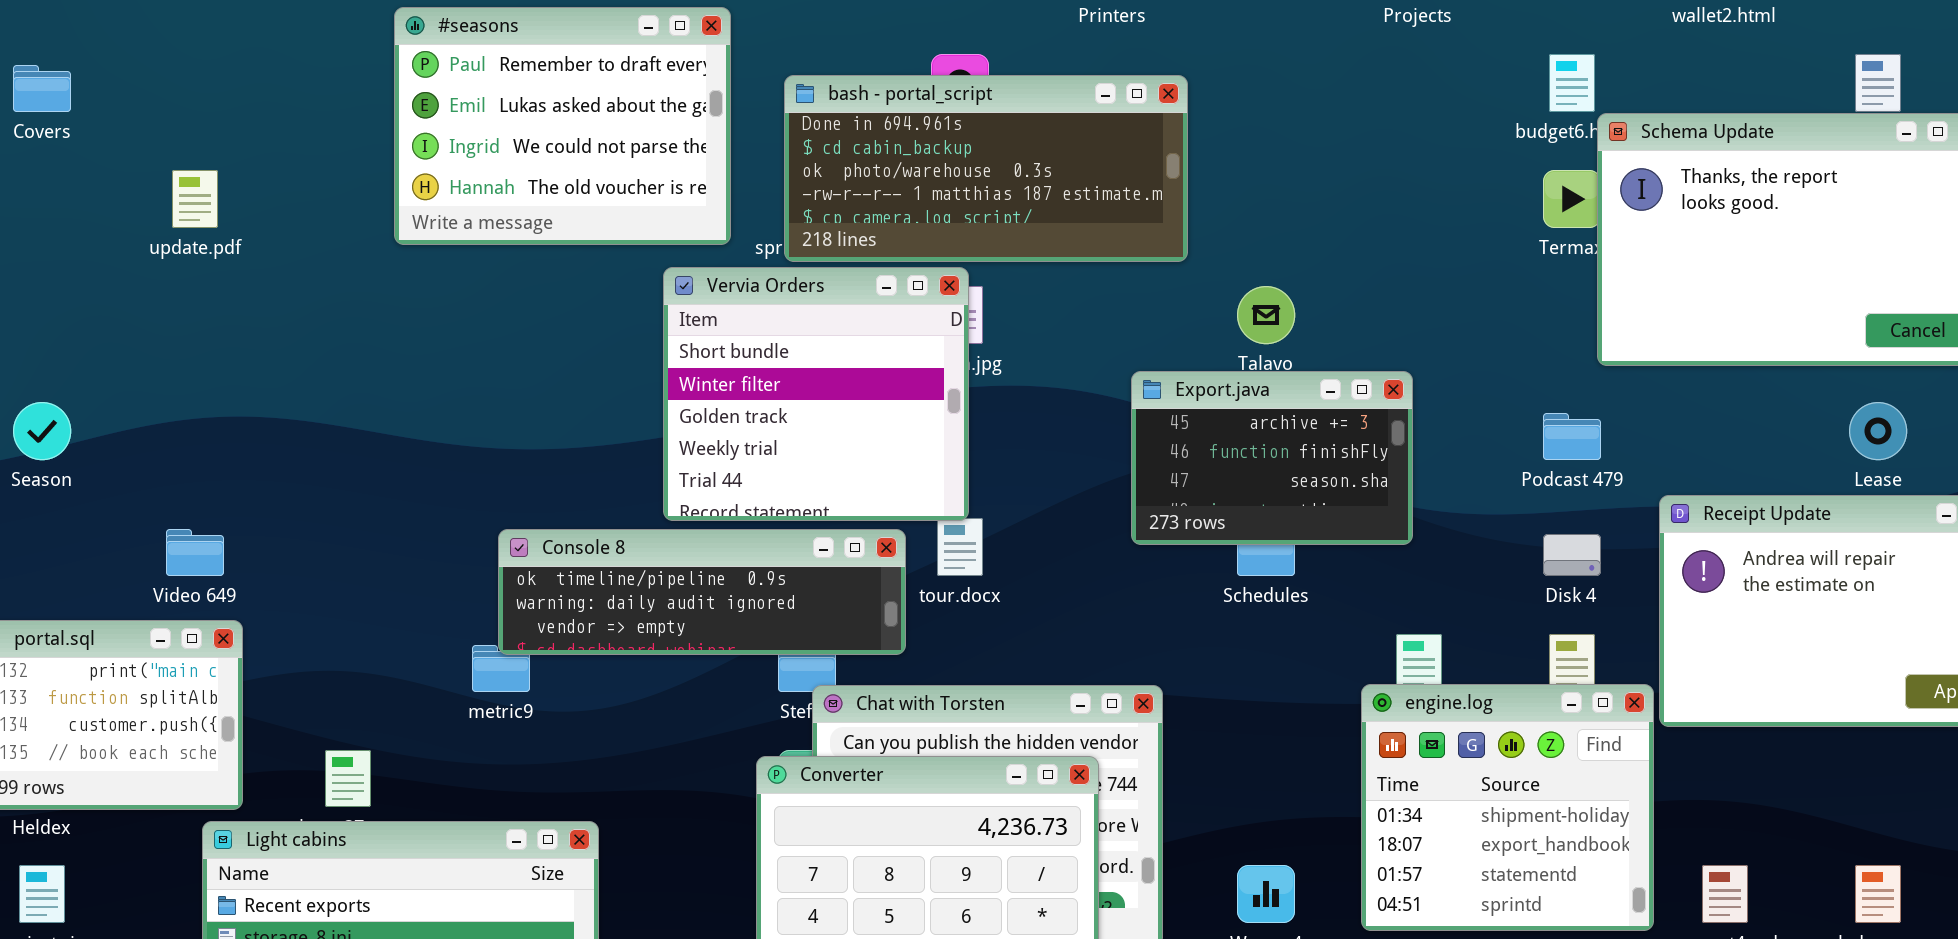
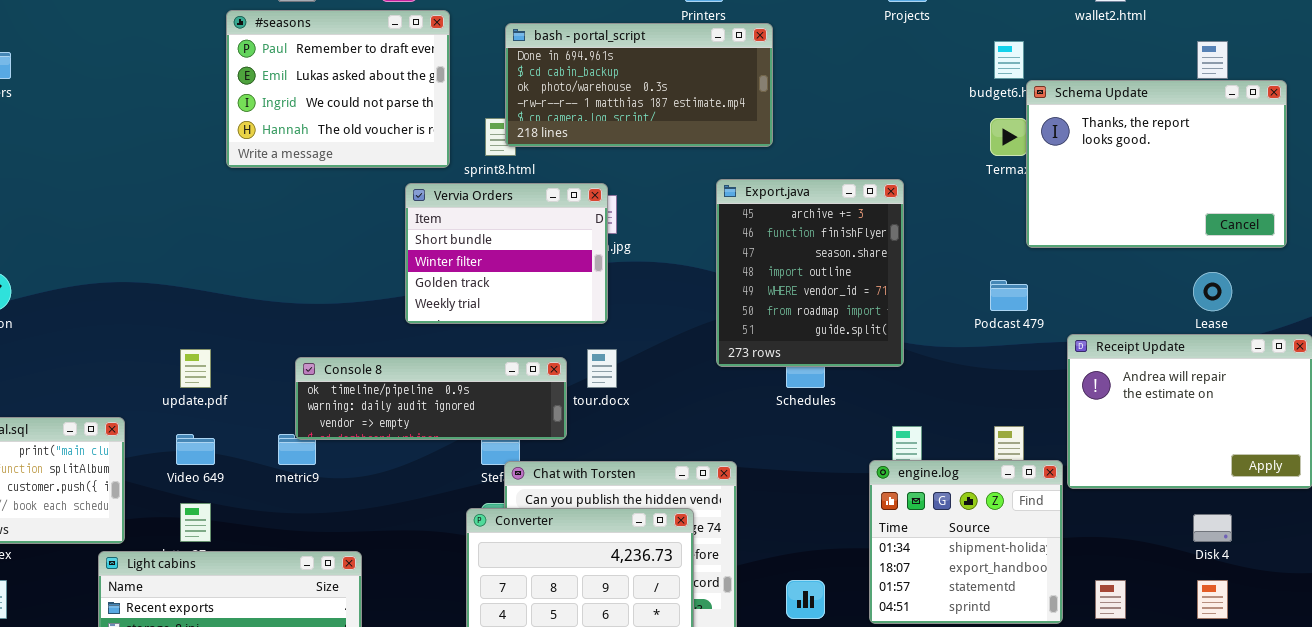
bash - portal_script: [784,75,1188,262] -> [505,23,773,147], moved
update.pdf: [172,170,218,228] -> [180,349,211,388], moved
Vervia Orders: [663,267,969,521] -> [405,183,608,324], resized
Export.java: [1131,371,1413,545] -> [716,179,904,367], resized
Video 649: [166,529,224,576] -> [176,434,215,465], moved
Disk 4: [1543,534,1601,576] -> [1193,514,1232,542], moved

